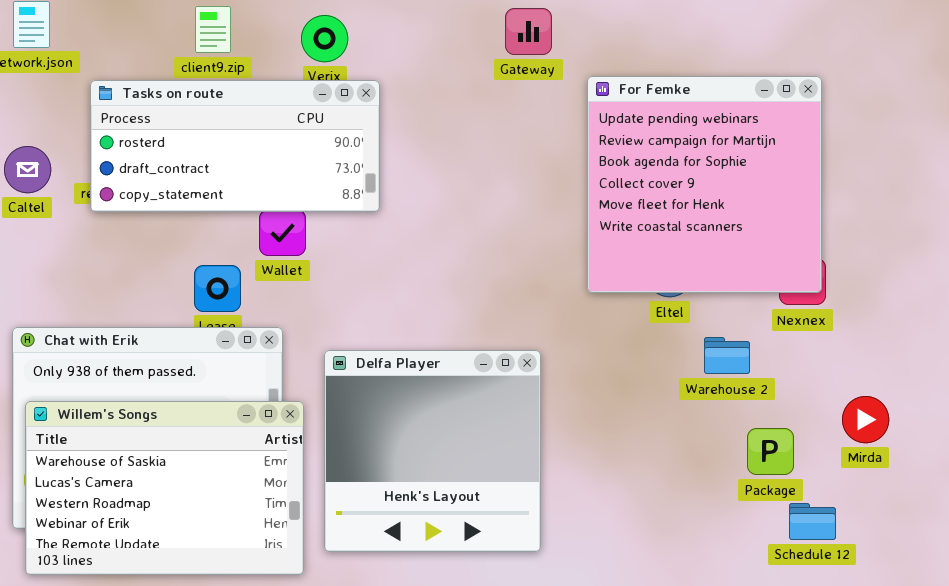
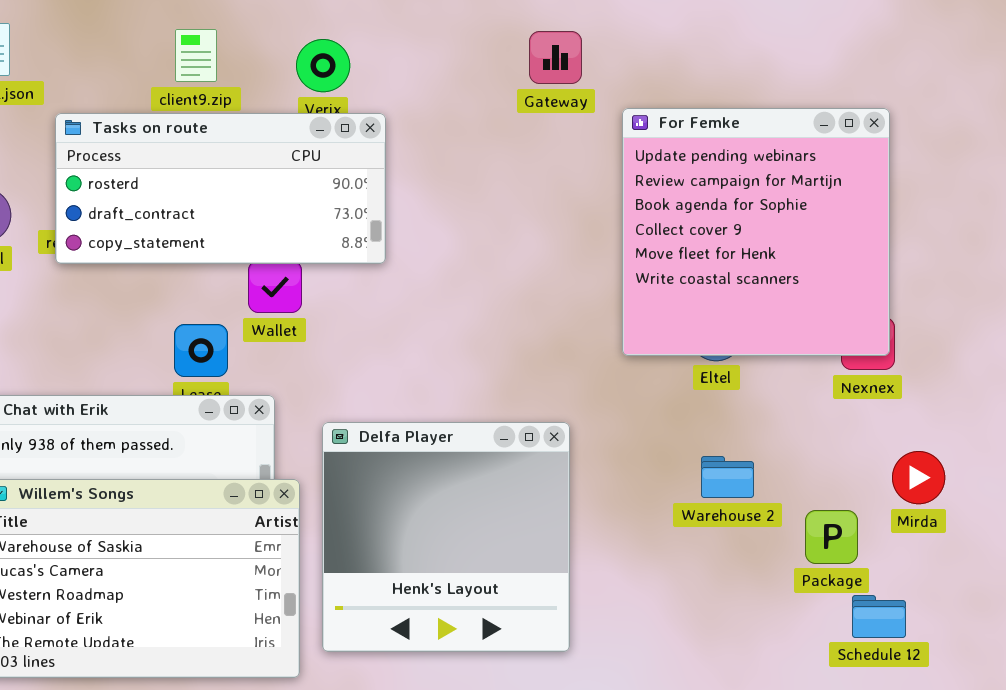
Warehouse 2: [704,337,750,374] -> [701,456,754,498], moved
Mirda: [842,396,889,443] -> [892,451,945,504], moved

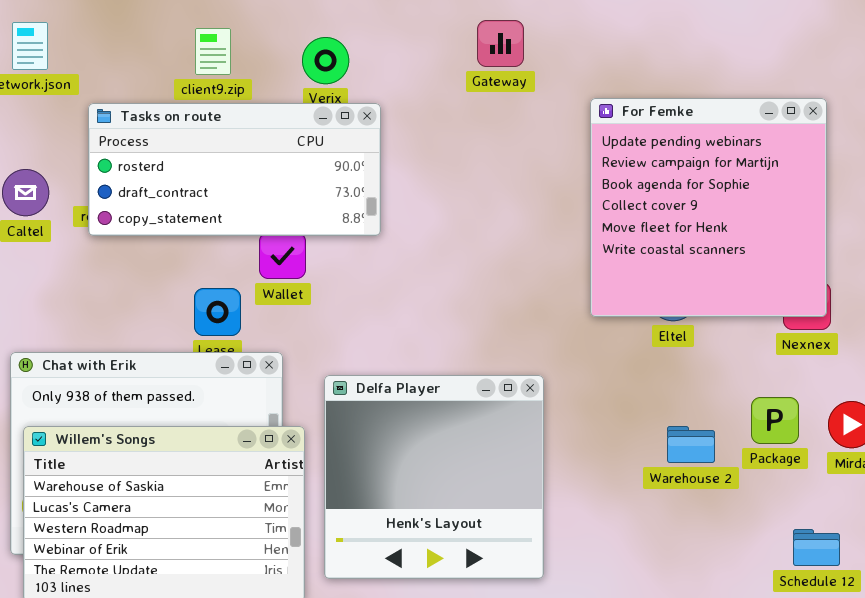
Gateway: [529,31,582,84] -> [477,20,524,67], moved
Warehouse 2: [701,456,754,498] -> [667,426,715,463], moved
Package: [805,510,858,564] -> [751,397,799,444], moved

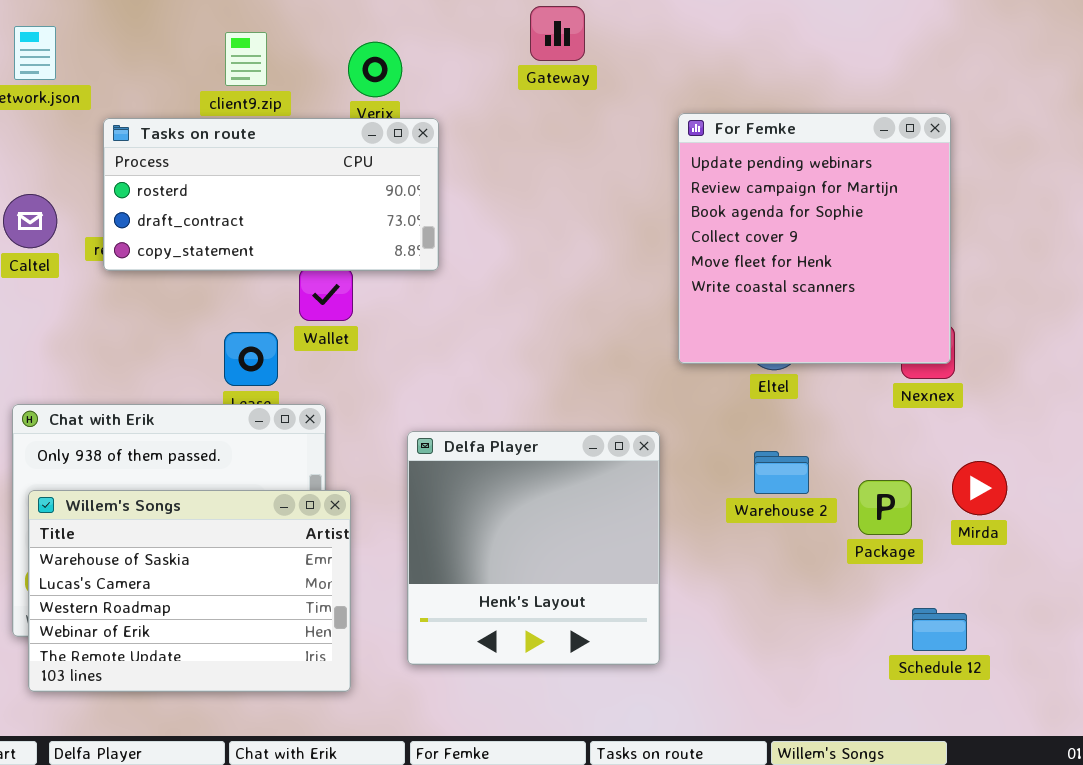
Gateway: [477,20,524,67] -> [530,6,585,61], moved
Delfa Player: [324,375,544,579] -> [407,431,660,665], moved
Package: [751,397,799,444] -> [858,480,912,535], moved
Warehouse 2: [667,426,715,463] -> [754,451,809,494], moved

